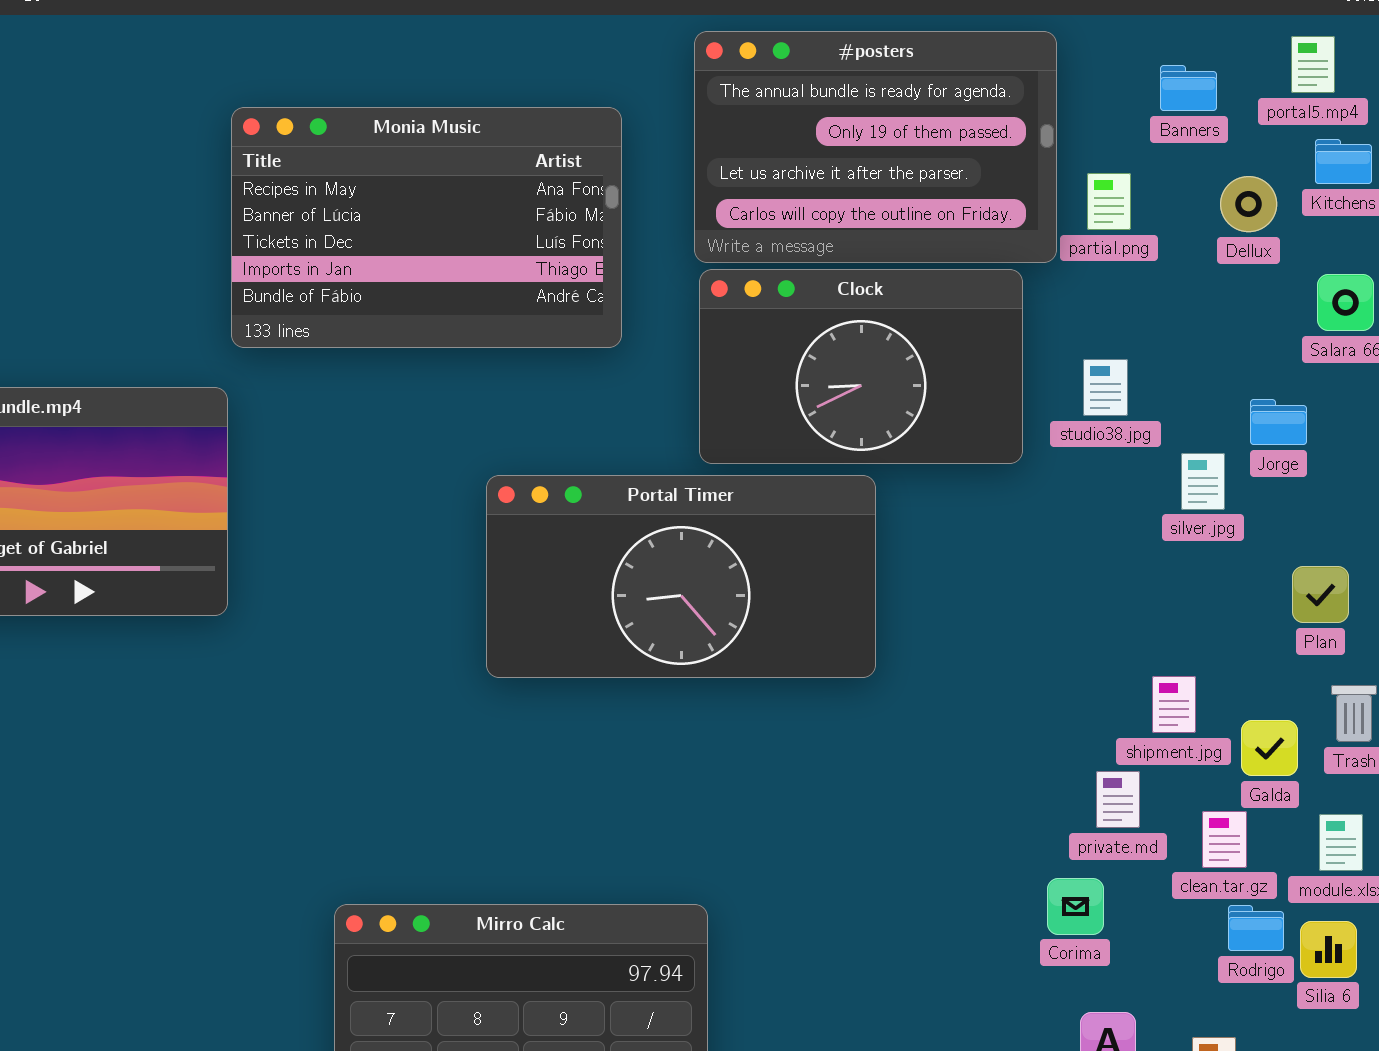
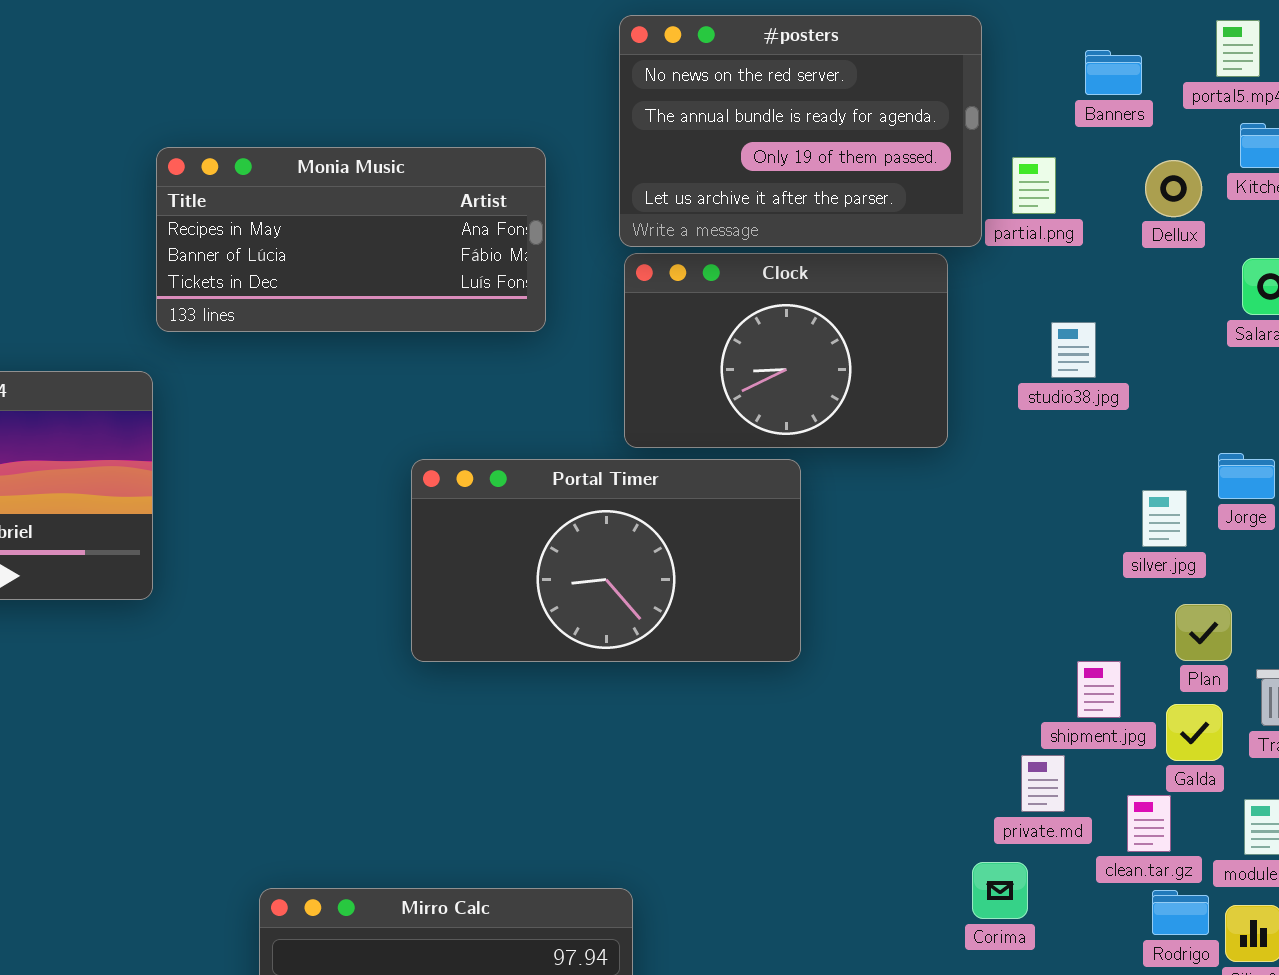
#posters: [694,31,1057,263] -> [619,15,982,247], scrolled up 1 row
Monia Music: [231,107,622,348] -> [156,147,546,332], resized
studio38.jpg: [1083,359,1128,416] -> [1051,322,1096,378], moved
Jorge: [1250,399,1307,445] -> [1218,453,1275,499], moved
silver.jpg: [1181,453,1225,510] -> [1142,490,1187,547], moved
Plan: [1292,566,1349,623] -> [1175,604,1232,661], moved

